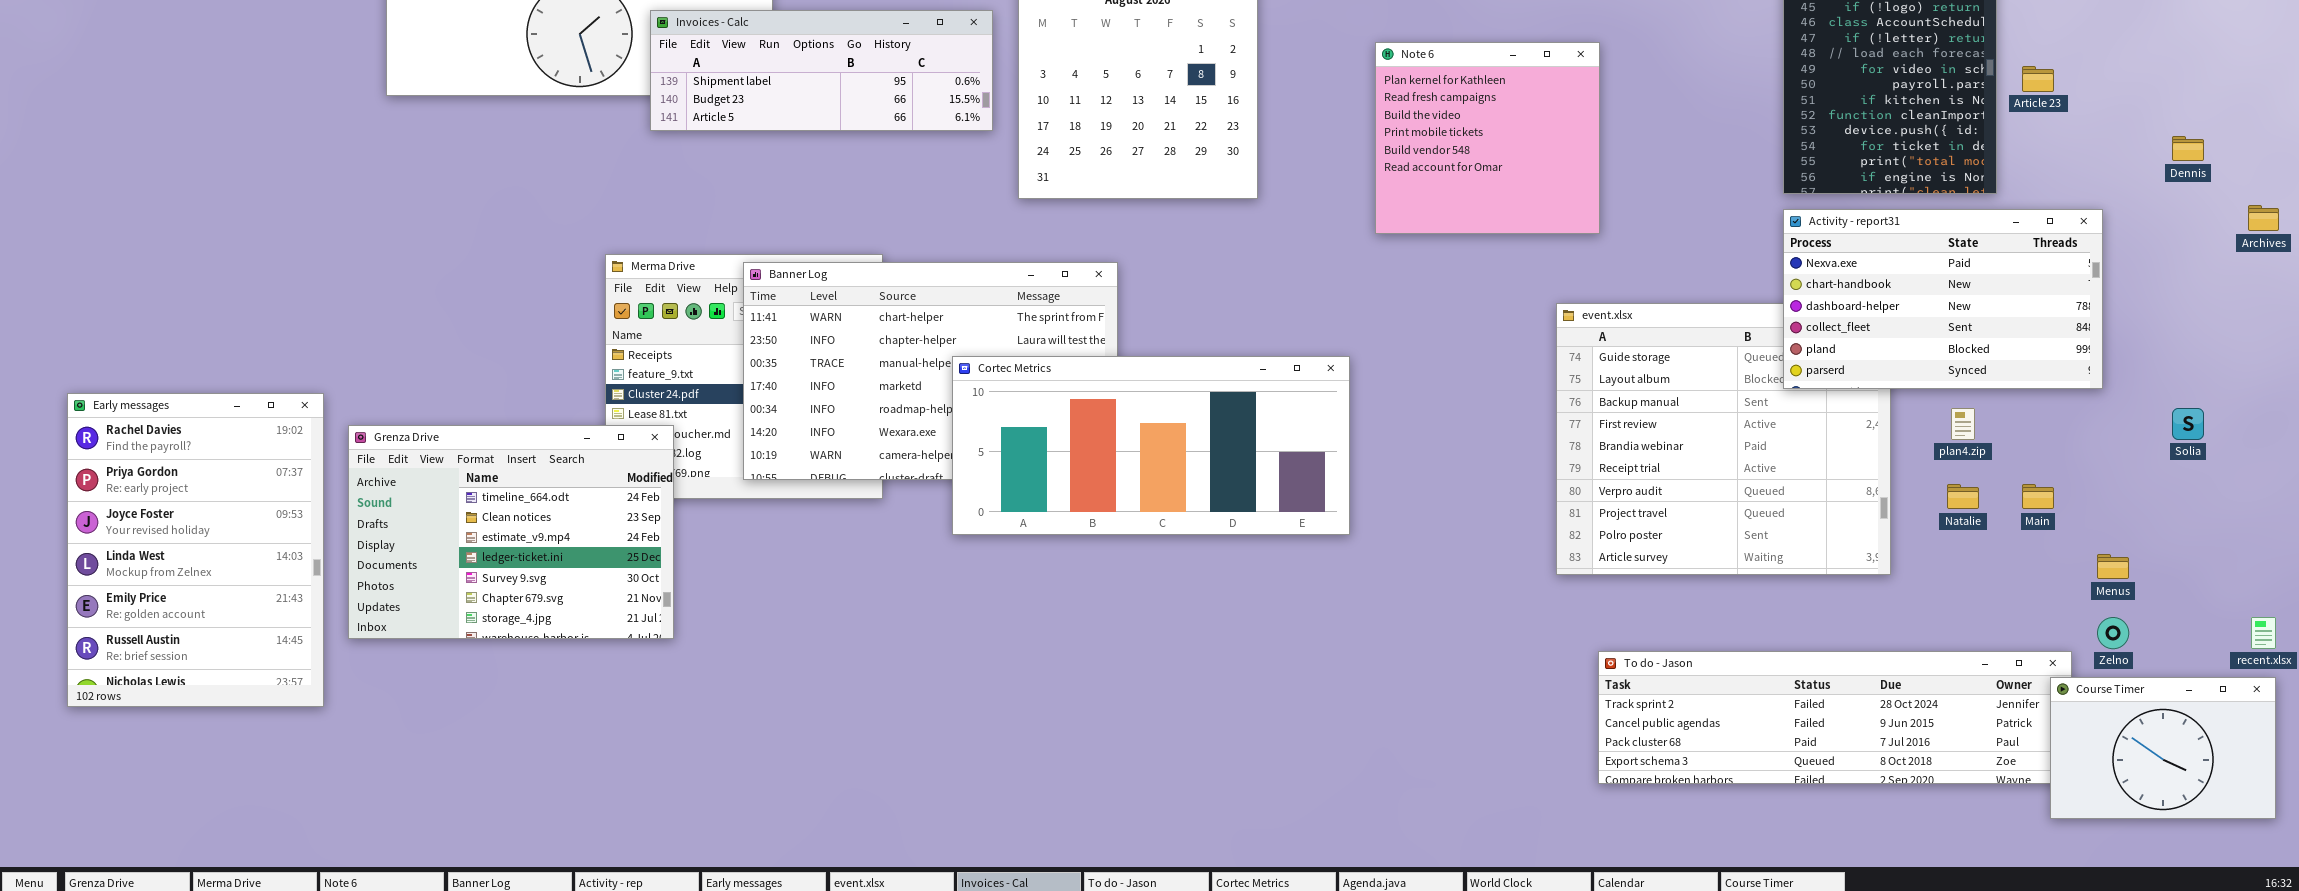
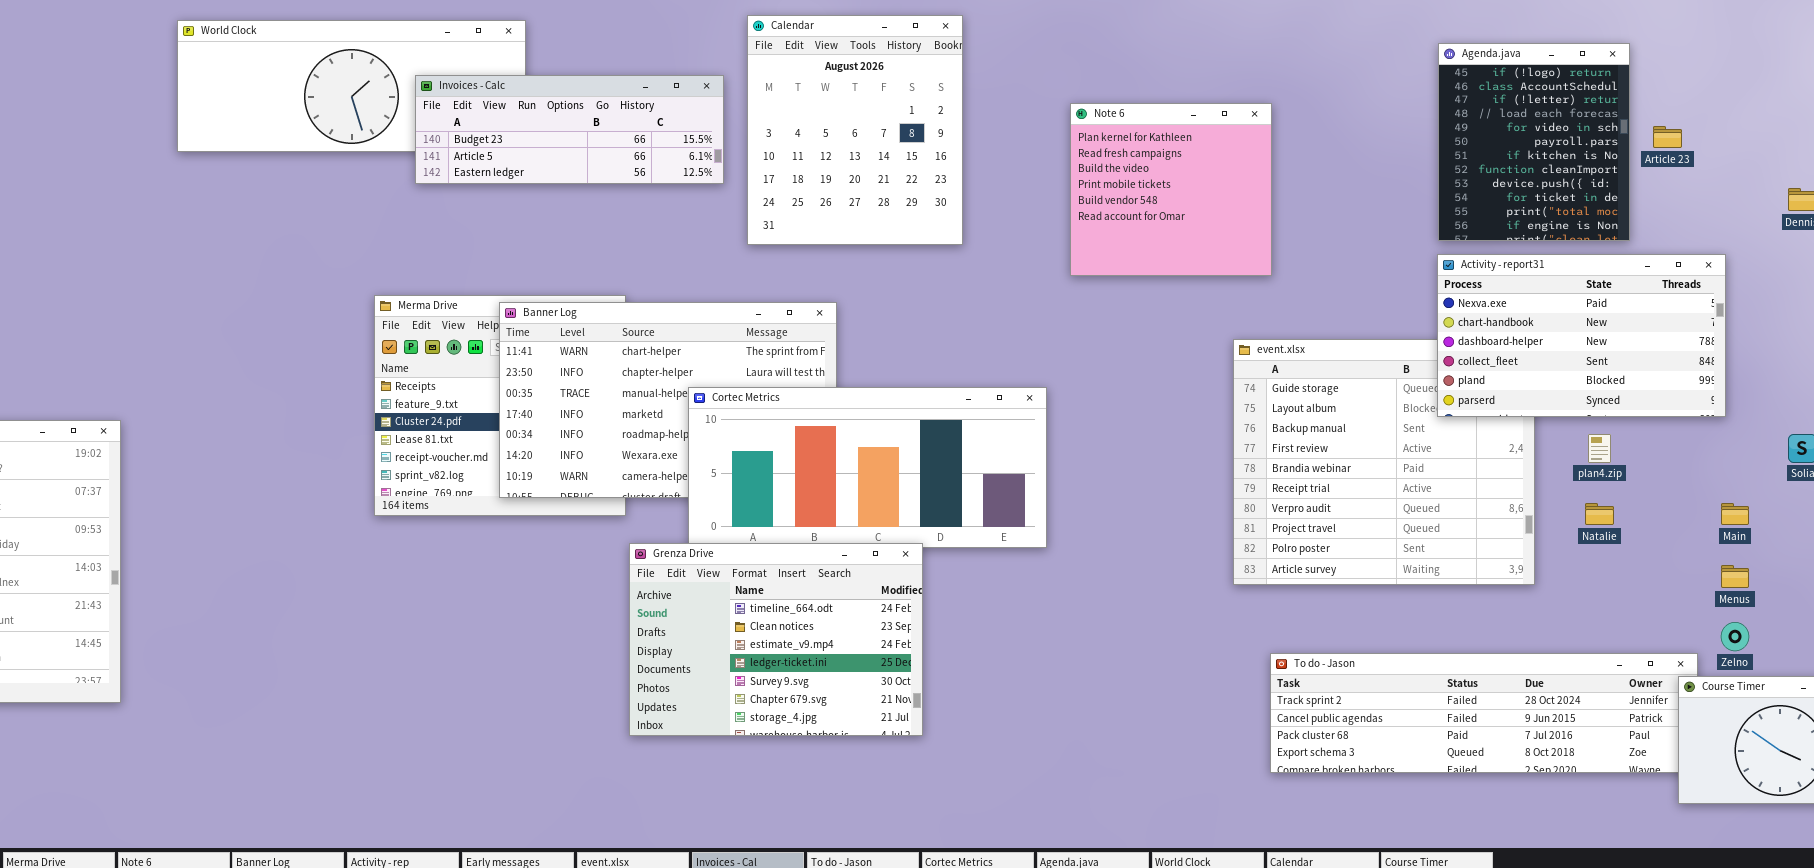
Invoices - Calc: [650,10,993,131] -> [415,75,724,184], scrolled down 1 row
Grenza Drive: [348,425,674,639] -> [629,543,923,736], moved
Main: [2022,484,2054,509] -> [1721,503,1749,525], moved

